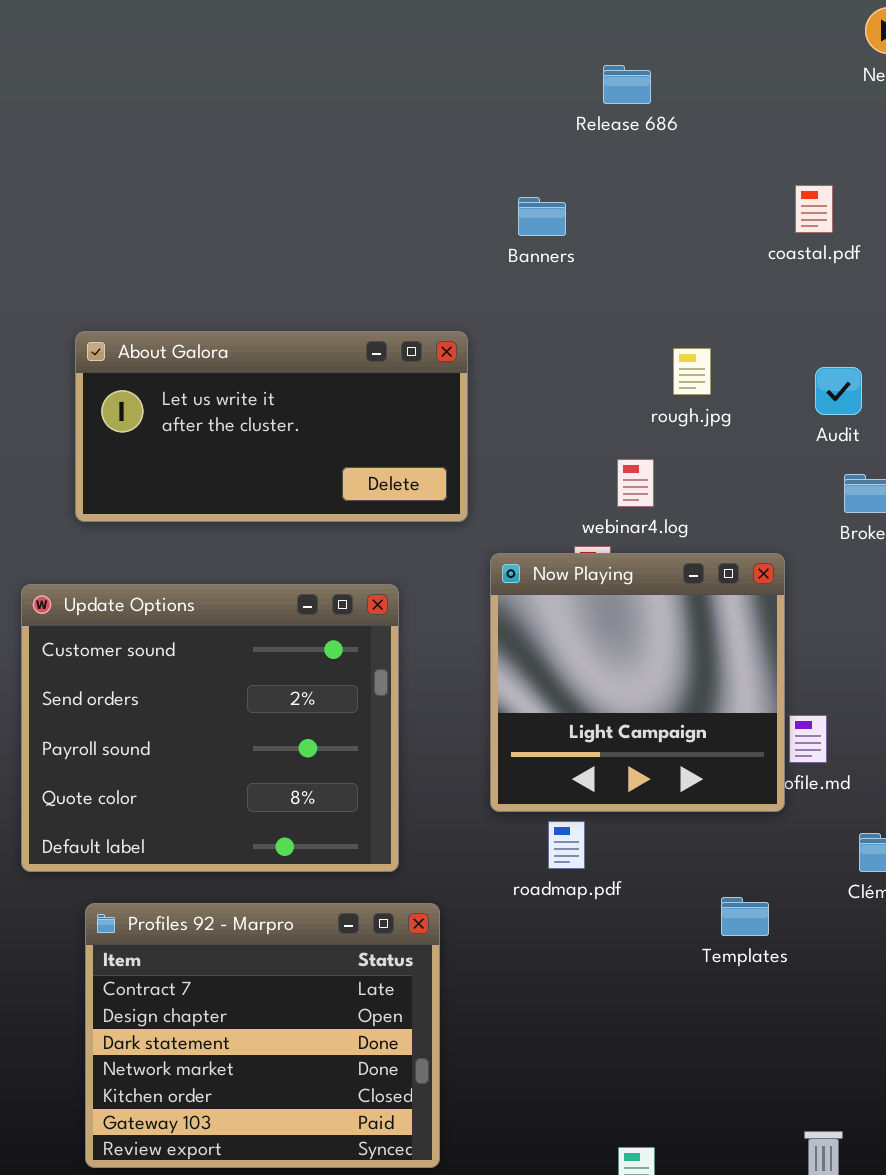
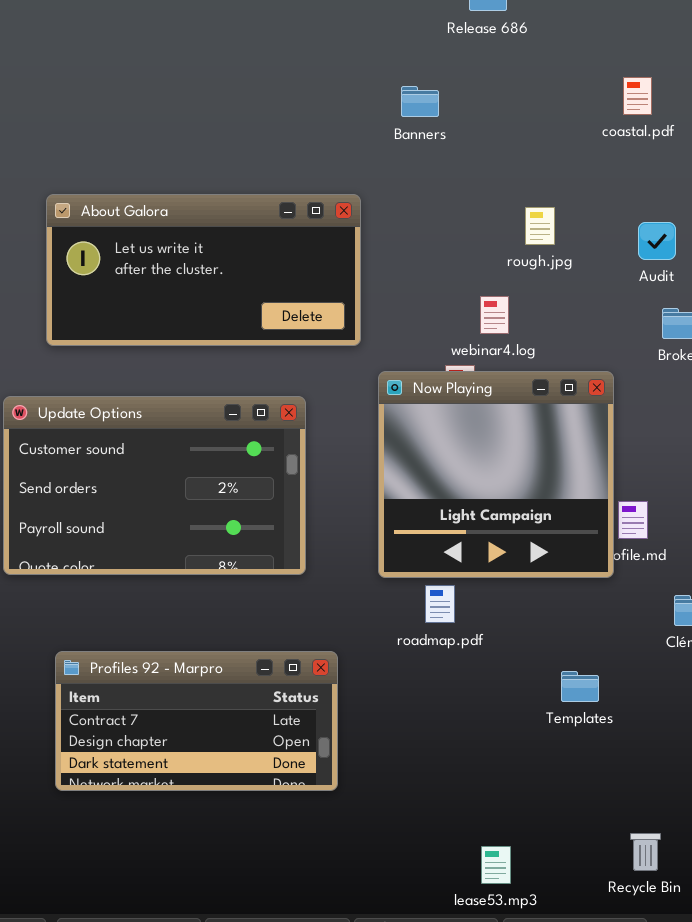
Update Options: [21,584,399,872] -> [3,396,306,575], resized
Templates: [721,897,769,936] -> [561,671,599,702], moved
Profiles 92 - Marpro: [85,903,440,1168] -> [55,651,338,791], resized

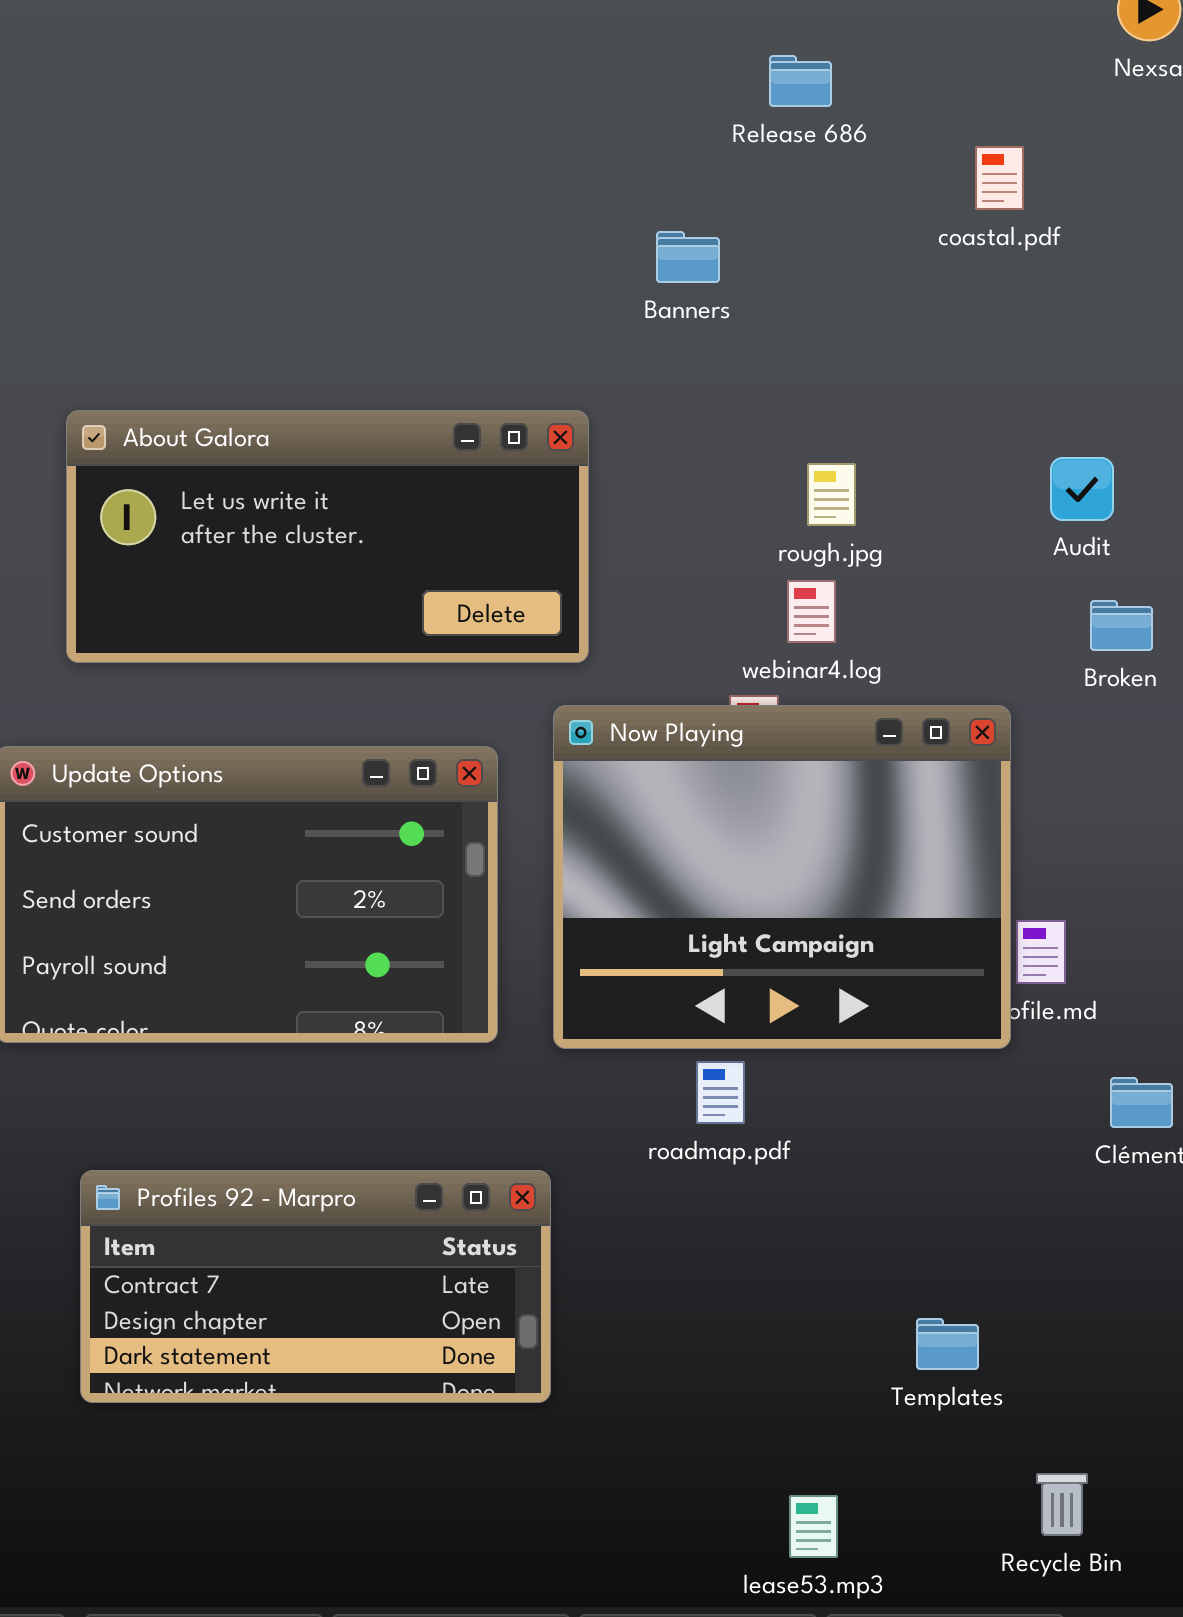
coastal.pdf: [623,77,652,115] -> [975,146,1024,210], moved
rough.jpg: [525,207,555,245] -> [807,463,856,526], moved
Now Playing: [378,371,614,578] -> [553,705,1011,1049], resized
Templates: [561,671,599,702] -> [916,1318,979,1370], moved

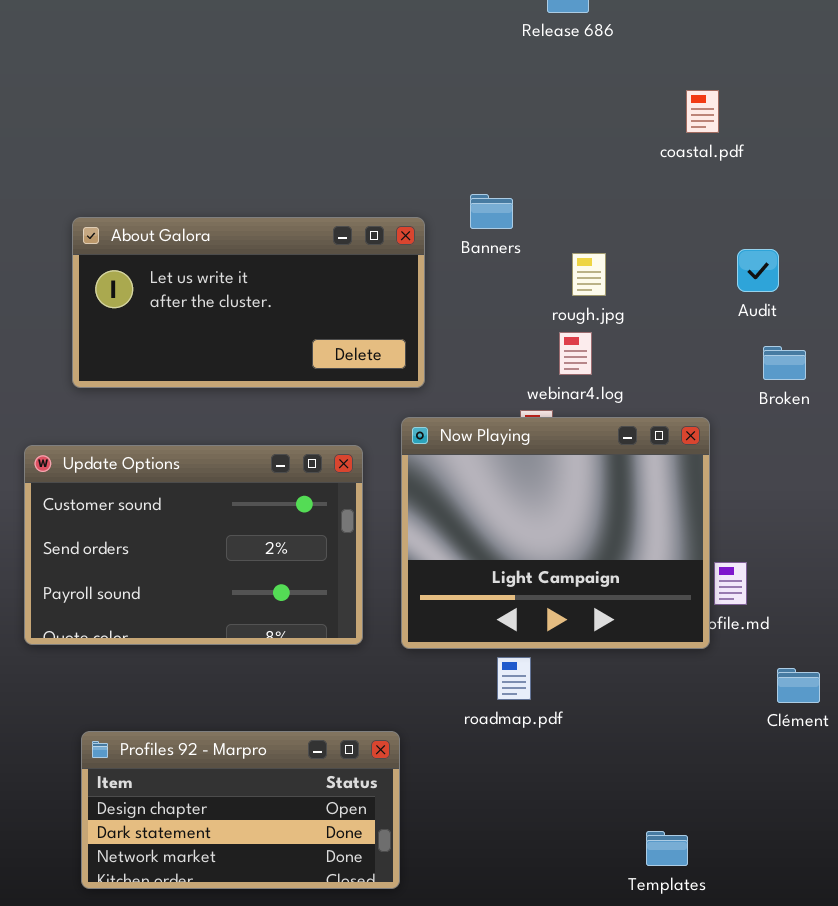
coastal.pdf: [975,146,1024,210] -> [686,90,719,133], moved
Banners: [656,231,720,283] -> [470,194,513,229], moved
Profiles 92 - Marpro: [80,1170,551,1403] -> [81,731,400,889], scrolled down 1 row

